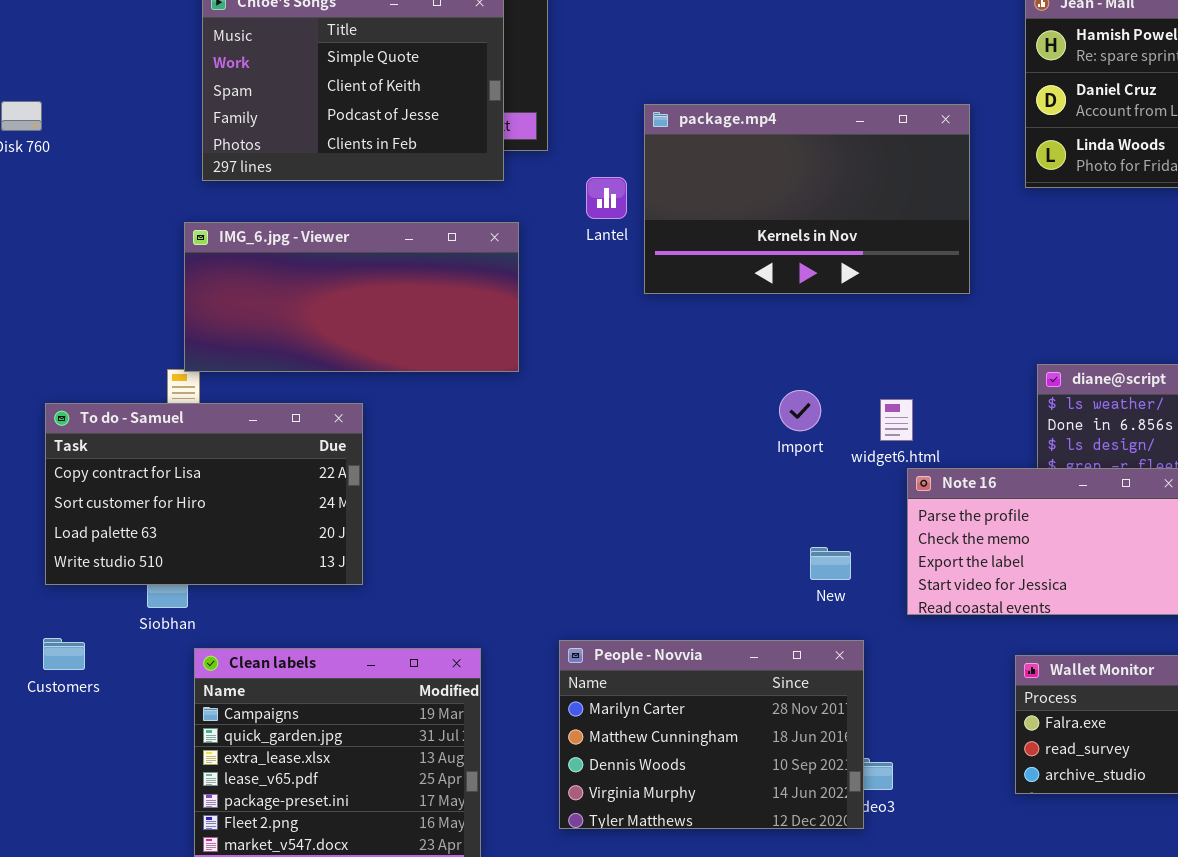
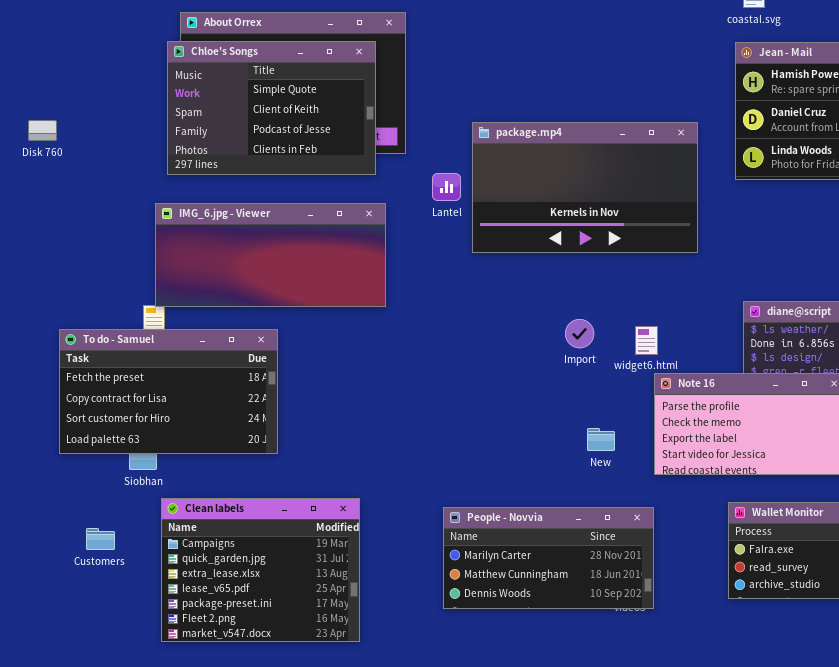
To do - Samuel: [45,403,363,585] -> [59,329,278,454], scrolled up 1 row
Customers: [43,638,85,670] -> [86,528,115,550], moved
People - Novvia: [559,640,864,829] -> [443,507,654,609], moved, resized

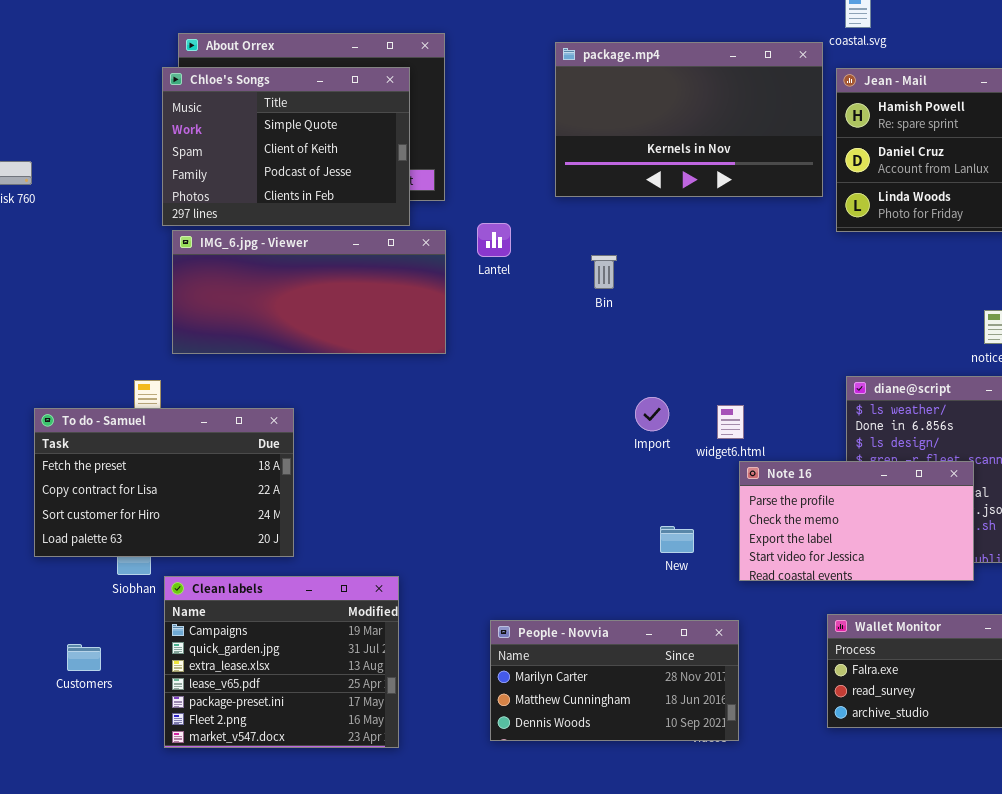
package.mp4: [472,122,698,253] -> [555,42,823,197], moved
IMG_6.jpg - Viewer: [155,203,386,307] -> [172,230,446,354], moved
Clean labels: [161,498,360,642] -> [164,576,399,748], moved

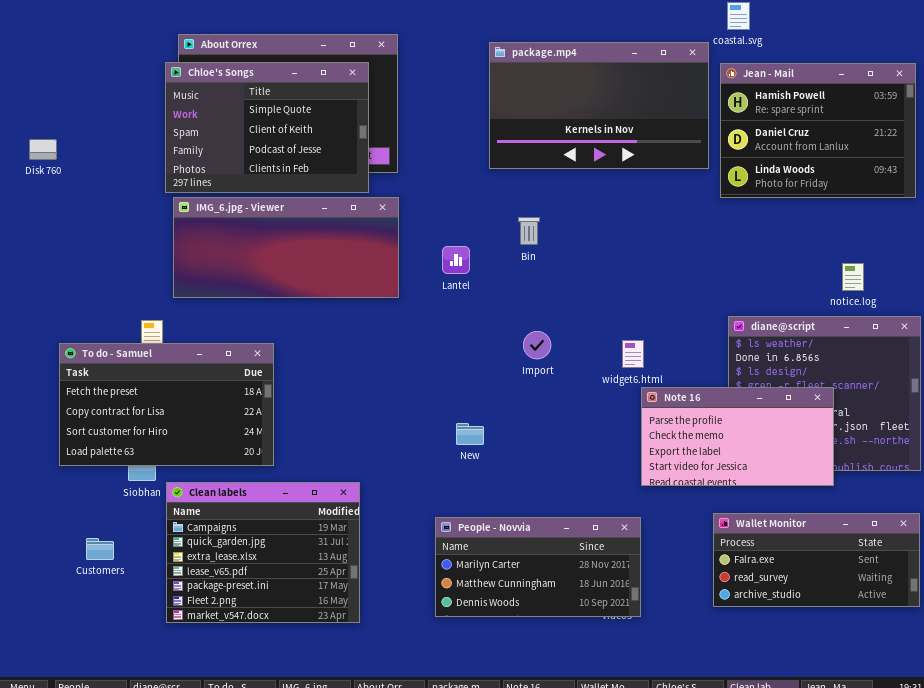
Lantel: [477,223,511,257] -> [442,246,470,274], moved
Import: [635,397,669,431] -> [523,331,551,359], moved
New: [660,526,694,553] -> [456,423,484,445], moved

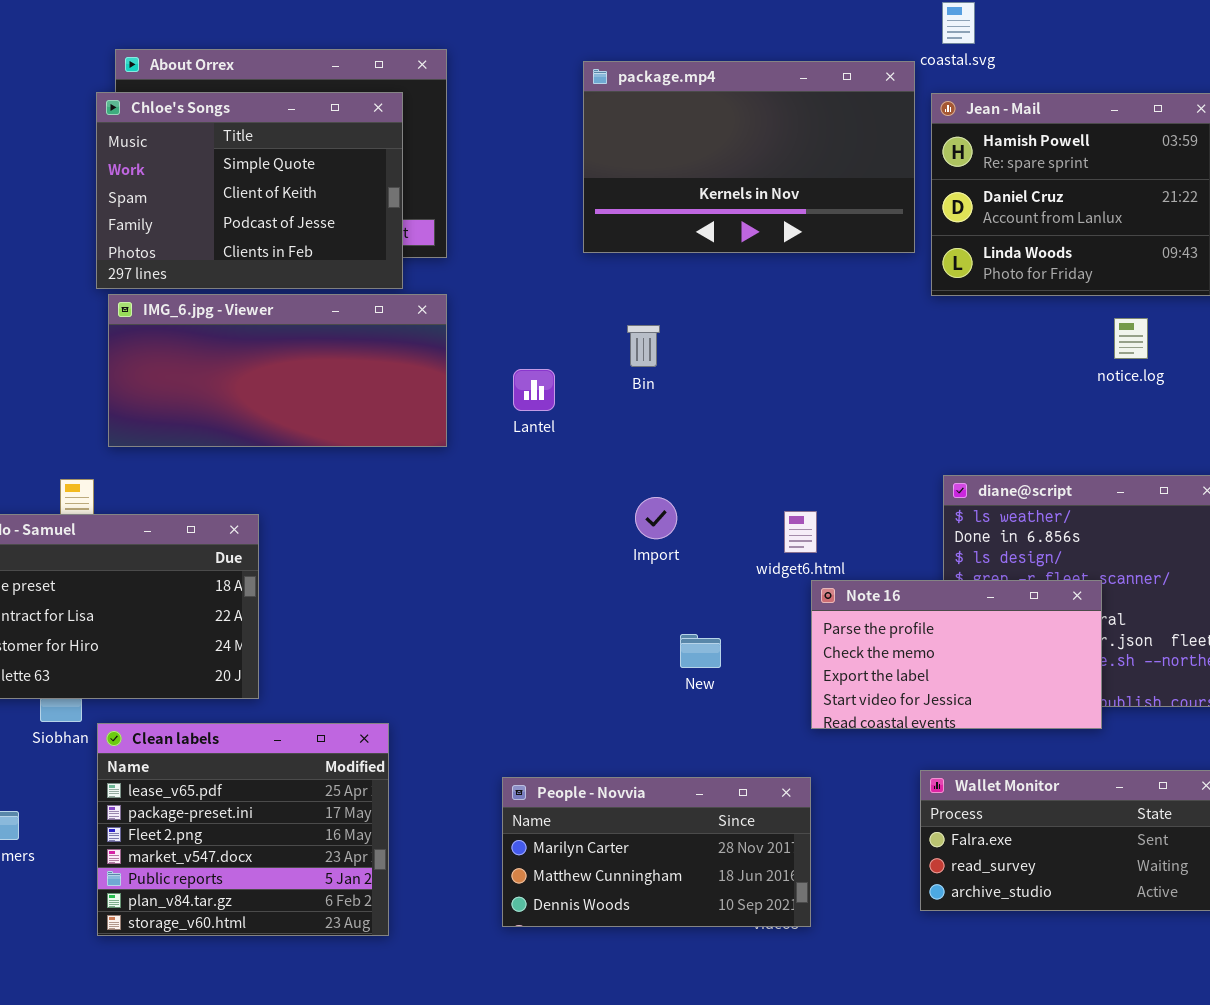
notice.log: [842,263,864,291] -> [1114,318,1148,359], moved
New: [456,423,484,445] -> [680,634,721,668], moved
Clean labels: [166,482,360,623] -> [97,723,389,936], scrolled down 3 rows

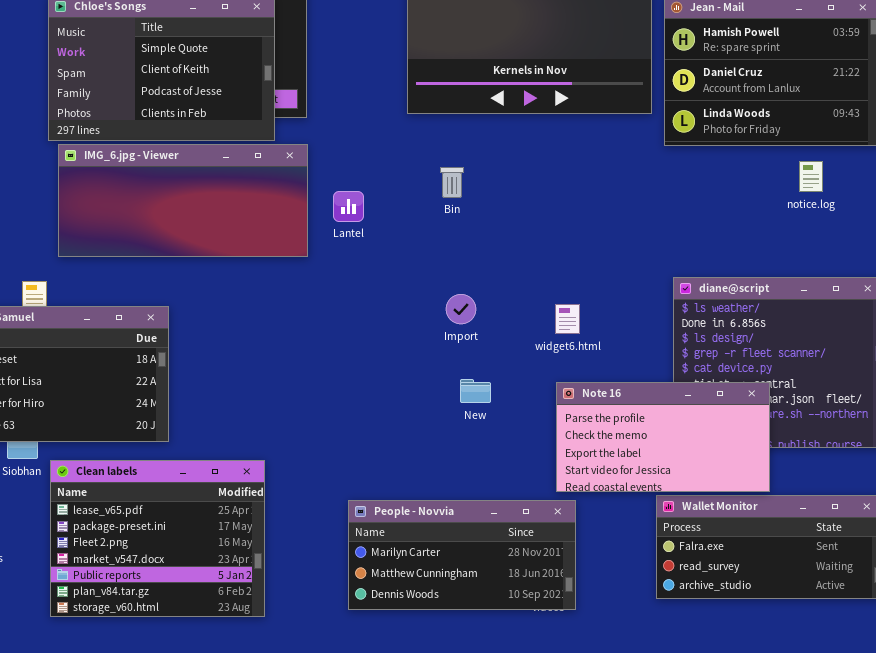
Lantel: [513,369,555,411] -> [333,191,364,222], moved
Note 16: [811,580,1102,729] -> [556,382,770,492], moved
New: [680,634,721,668] -> [460,379,491,403], moved

